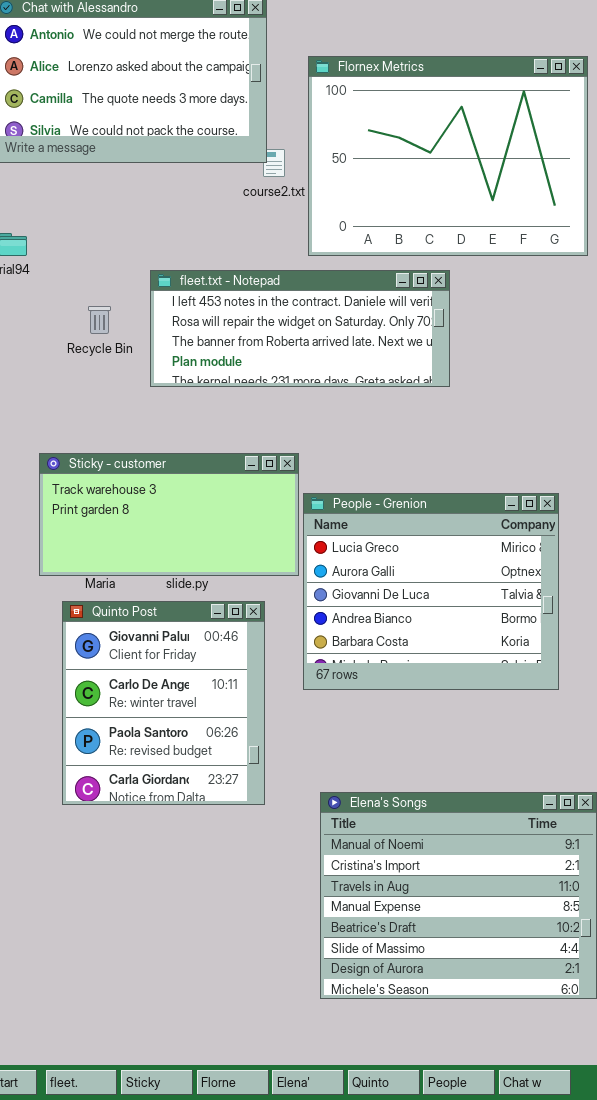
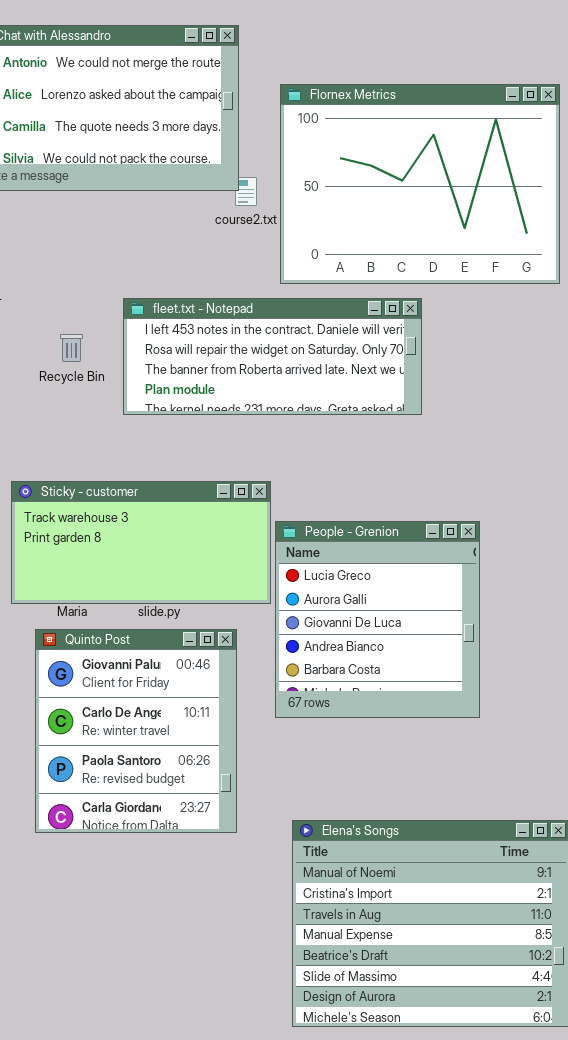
People - Grenion: [303,493,559,690] -> [275,521,480,718], resized

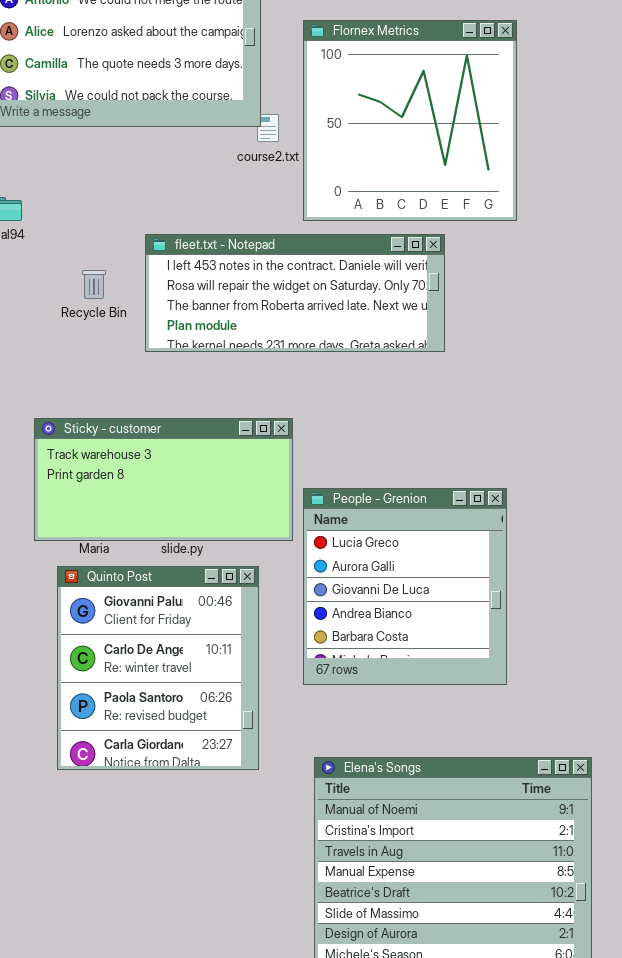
Flornex Metrics: [280,84,560,284] -> [303,20,517,221], resized
People - Grenion: [275,521,480,718] -> [303,488,507,685], moved

